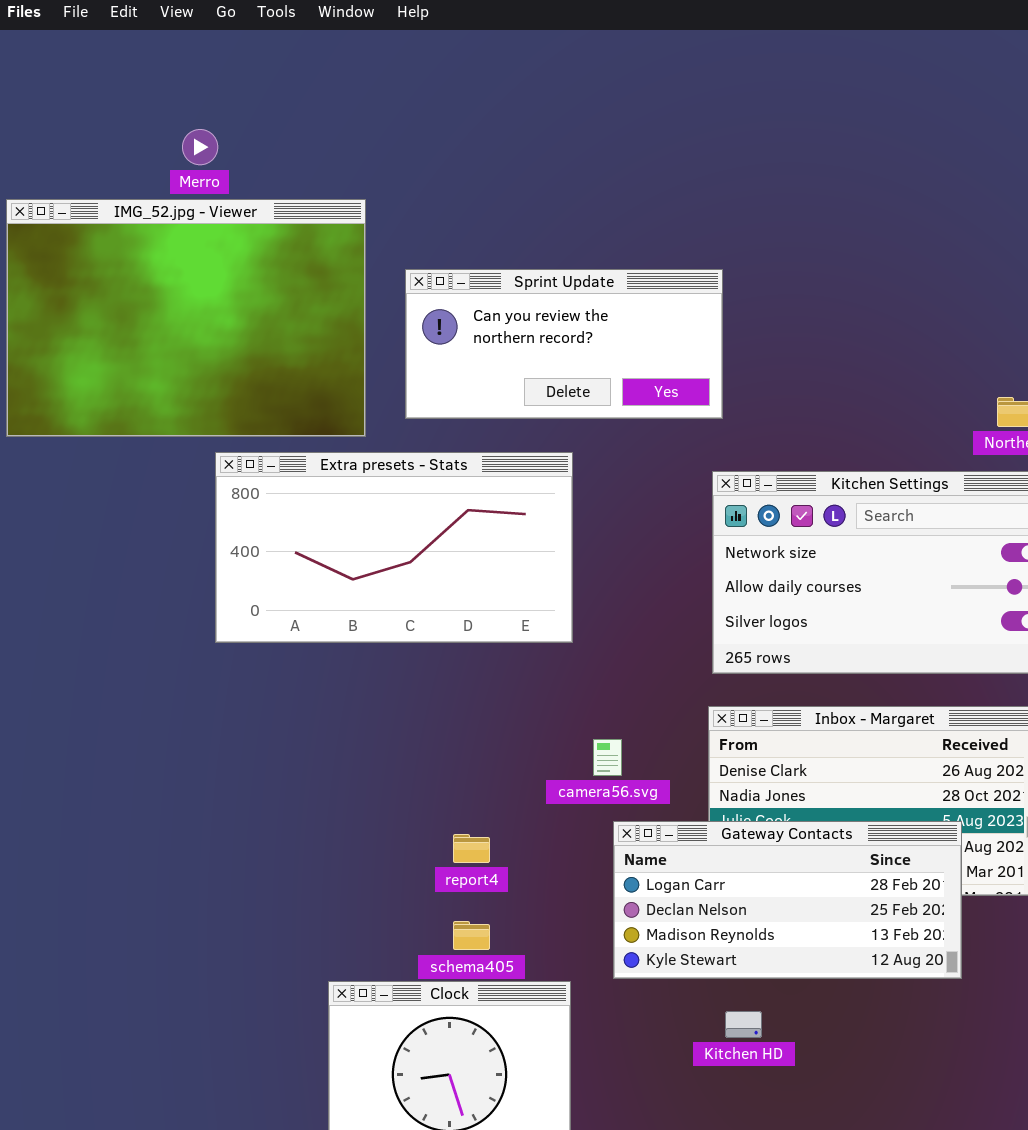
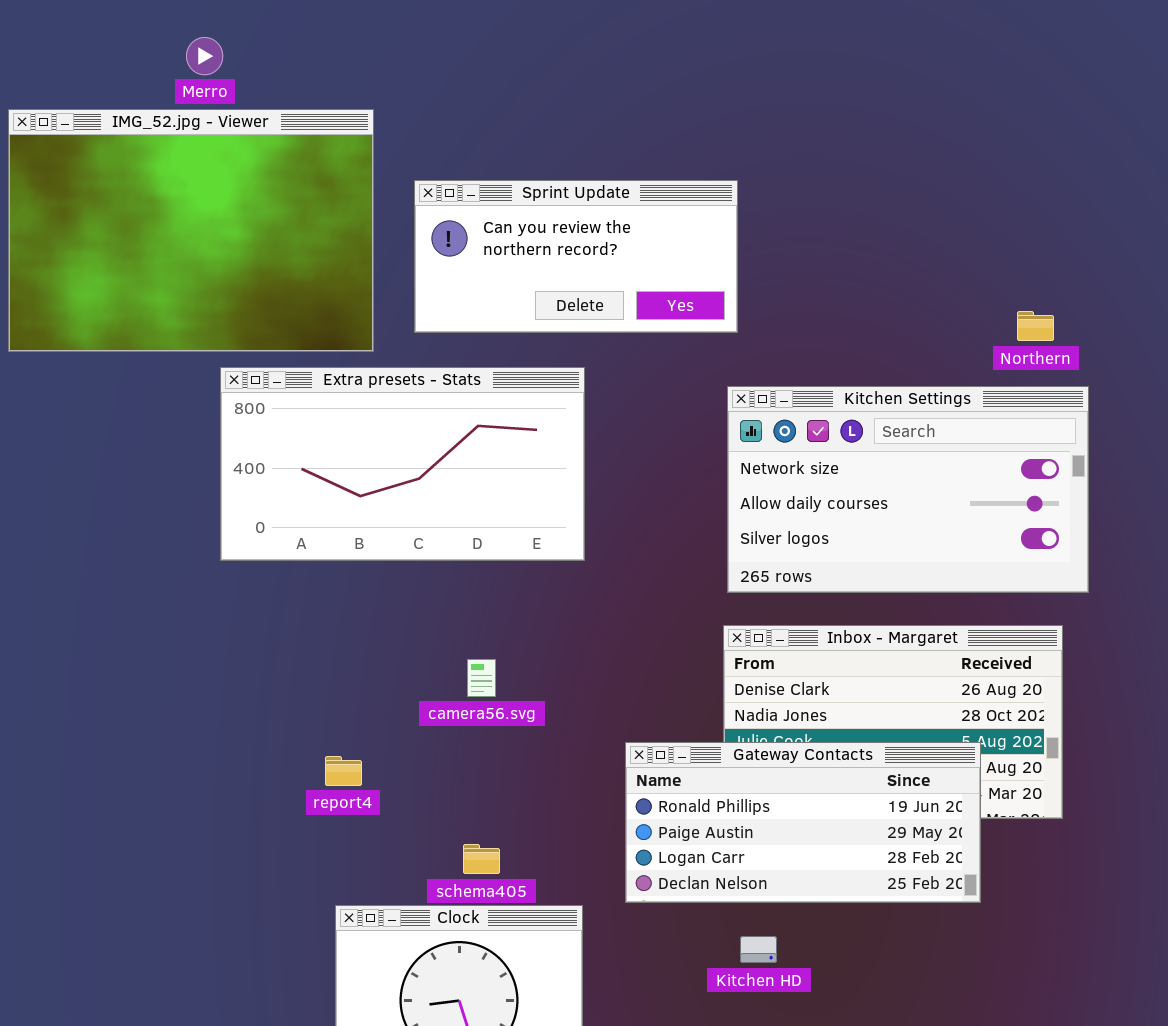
camera56.svg: [593,739,622,776] -> [467,659,496,697], moved
Gateway Contacts: [613,821,962,979] -> [625,742,981,903], scrolled up 2 rows
report4: [453,834,490,863] -> [325,756,362,786], moved

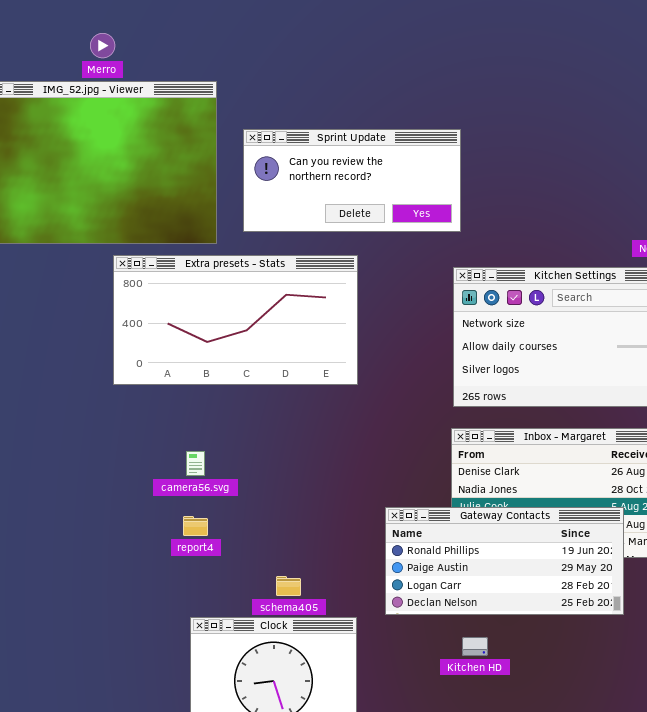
camera56.svg: [467,659,496,697] -> [186,451,205,476], moved

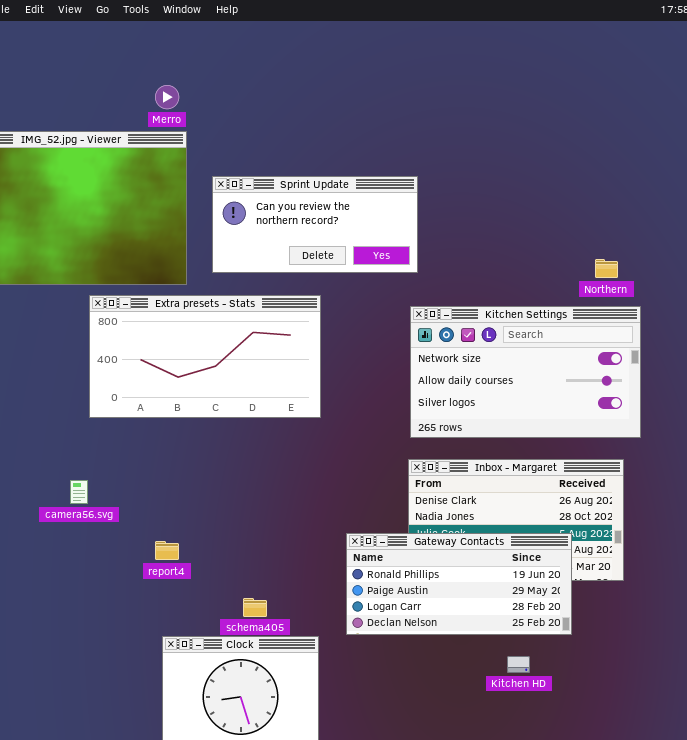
Merro: [90,33,115,58] -> [155,85,179,109], moved
camera56.svg: [186,451,205,476] -> [70,480,88,504], moved
Kitchen HD: [462,637,488,656] -> [507,656,530,673], moved

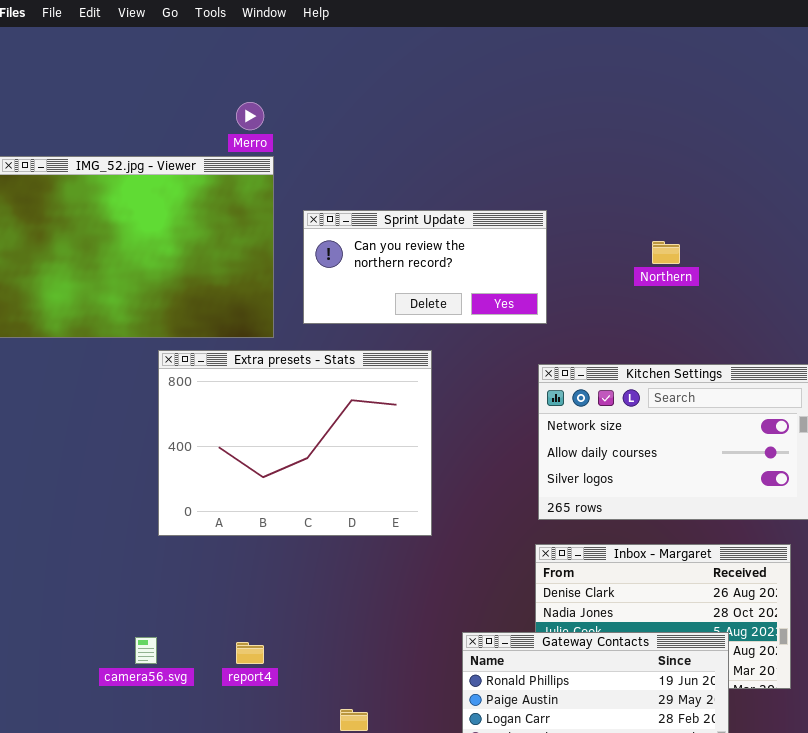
Northern: [595,259,618,278] -> [652,241,680,264], moved
Extra presets - Stats: [89,295,321,418] -> [158,350,432,536], resized
camera56.svg: [70,480,88,504] -> [135,637,157,664], moved

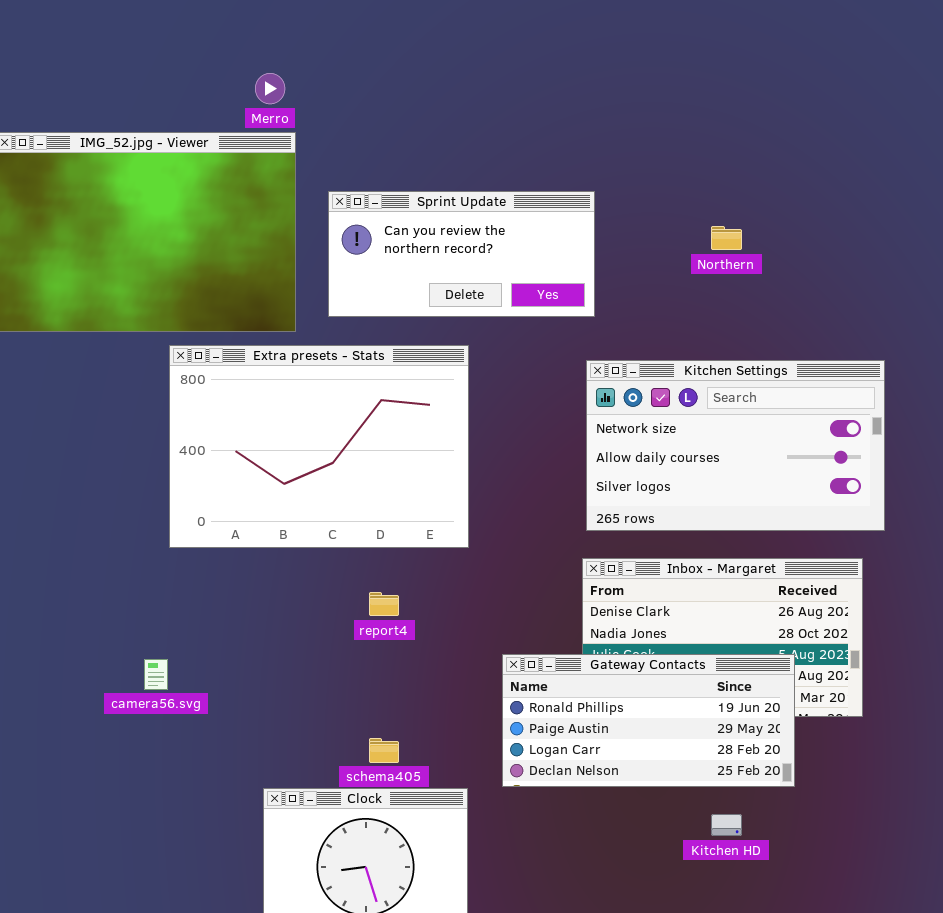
report4: [236,642,264,664] -> [369,592,399,616], moved

